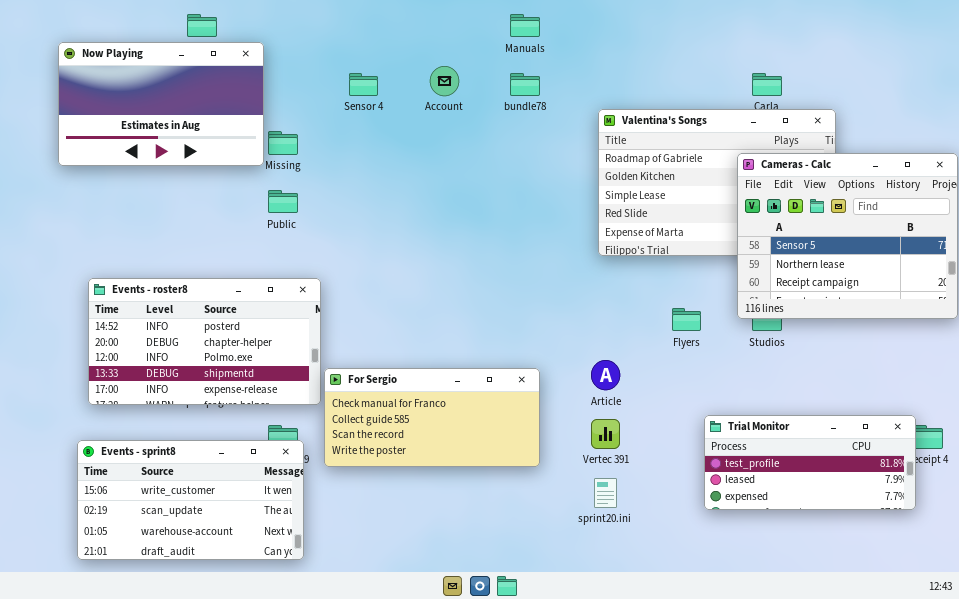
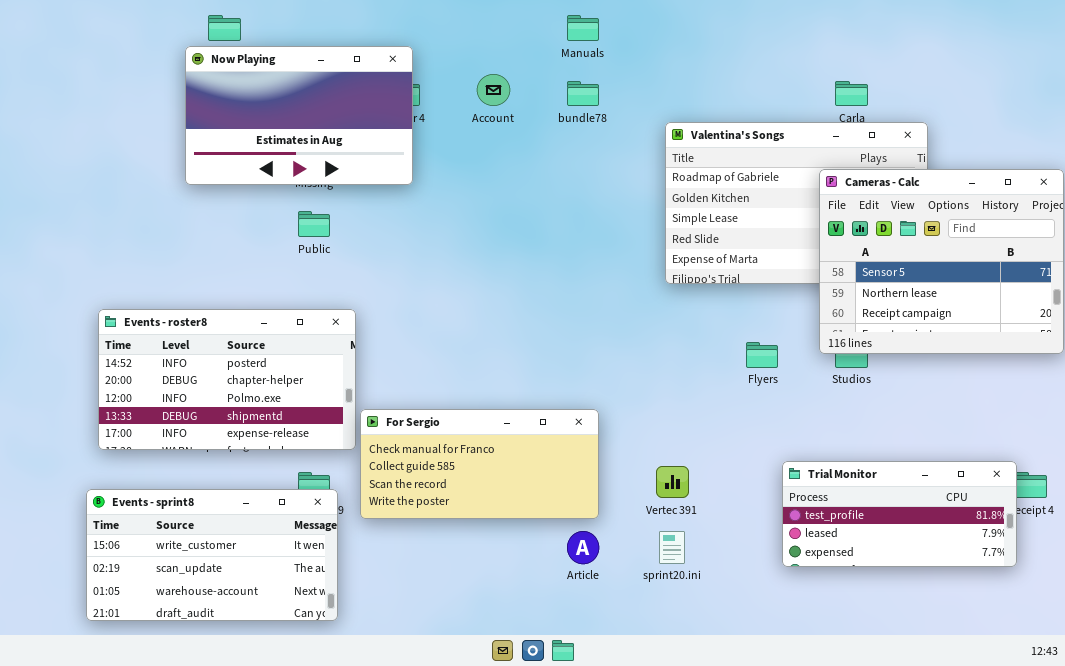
Now Playing: [58,42,264,166] -> [185,46,413,185], moved
Article: [591,360,620,390] -> [567,531,599,564], moved

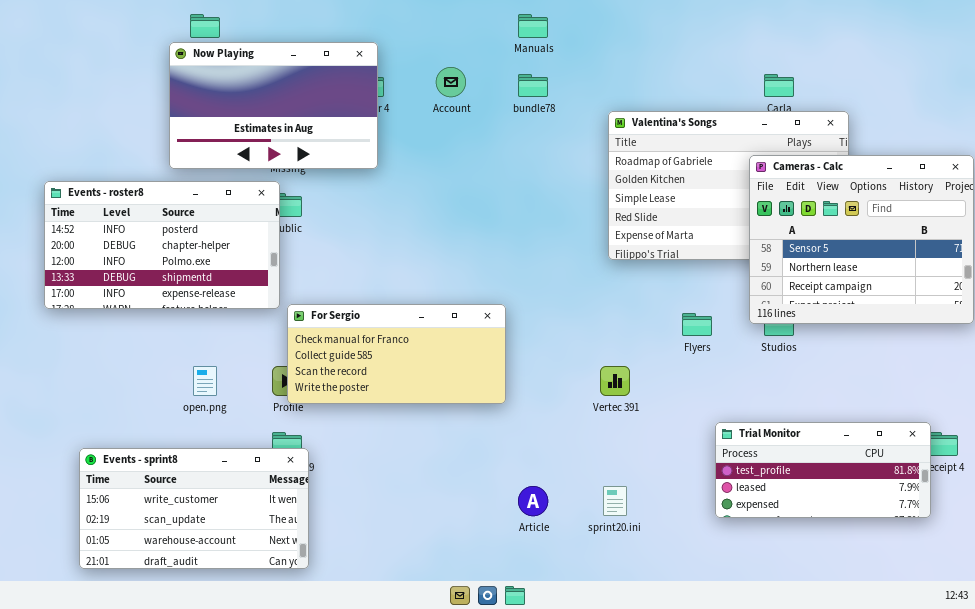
Events - roster8: [98,309,356,450] -> [44,181,280,309], moved
For Sergio: [360,409,599,519] -> [287,304,506,404], moved
Vertec 391: [656,466,689,498] -> [600,366,630,396], moved

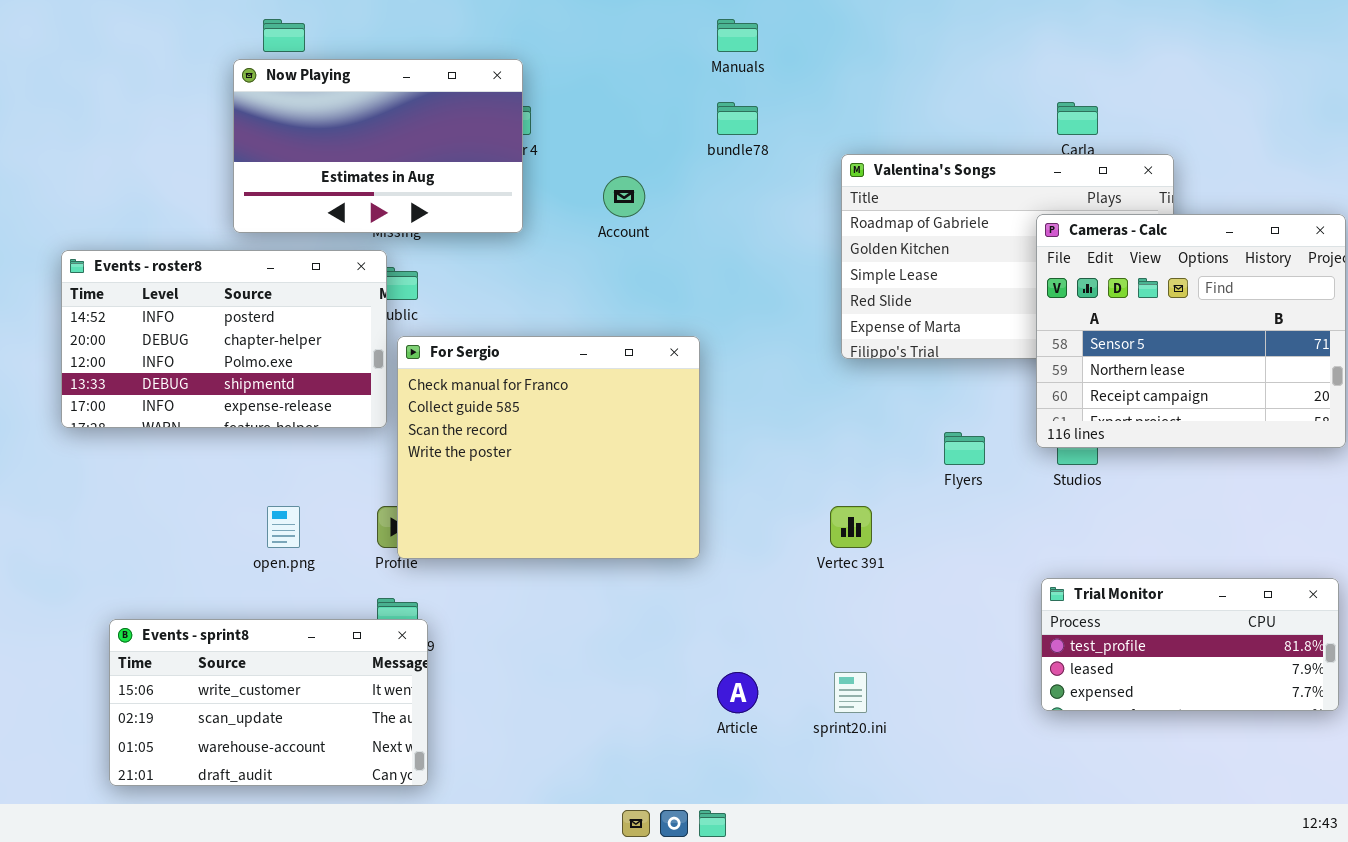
Account: [436,67,466,97] -> [603,176,645,217], moved
For Sergio: [287,304,506,404] -> [397,336,700,559], resized
Trial Monitor: [715,422,931,518] -> [1041,578,1339,711], moved

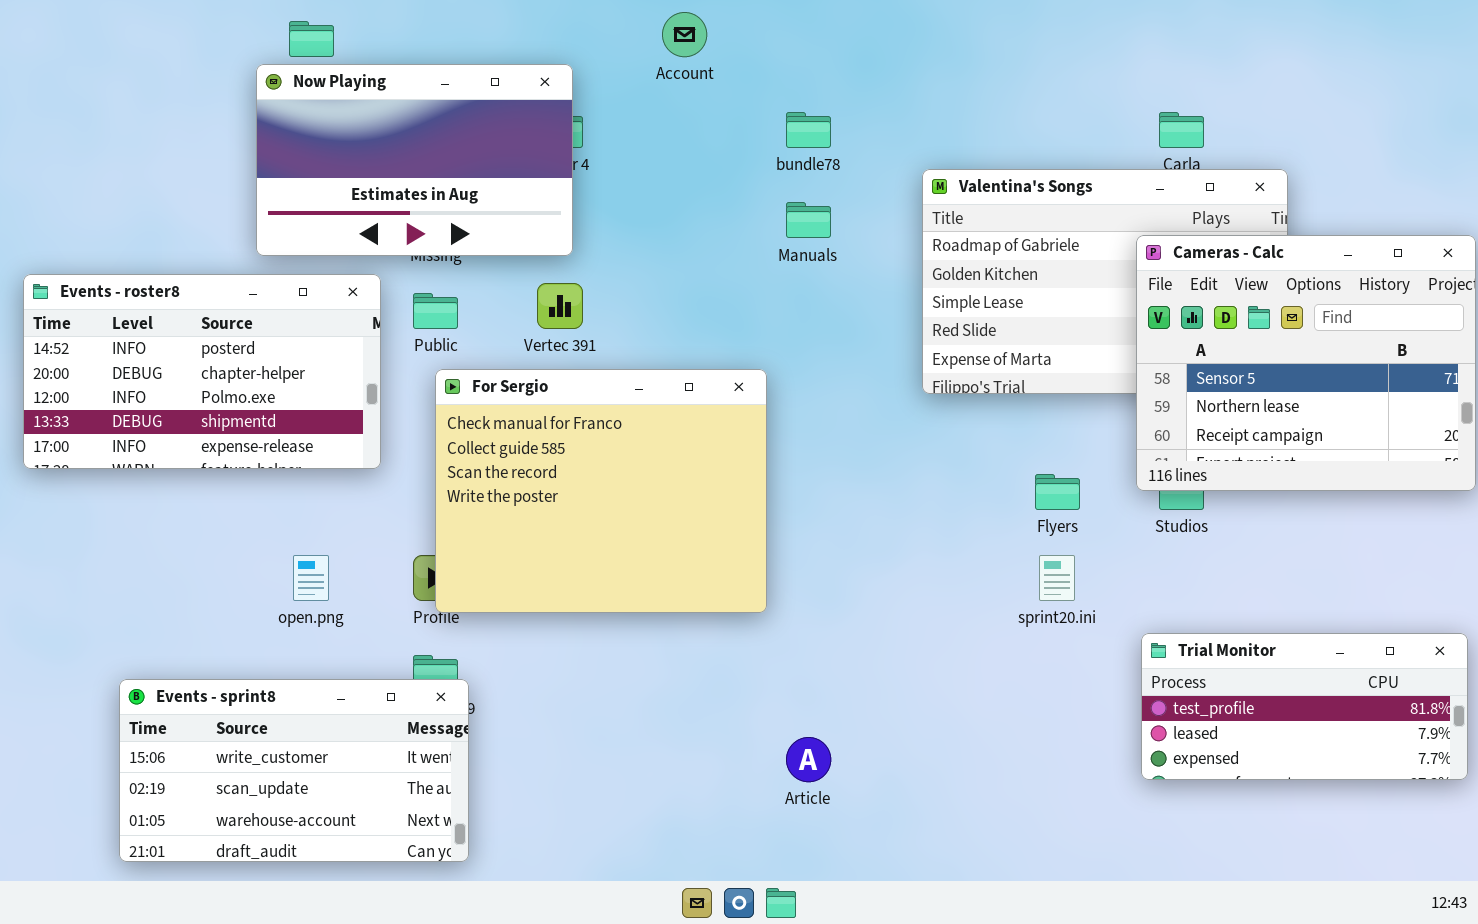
Manuals: [717,19,758,52] -> [786,202,831,238], moved
Account: [603,176,645,217] -> [662,12,707,57], moved
Events - roster8: [61,250,387,428] -> [23,274,381,469], moved
Vertec 391: [830,506,872,548] -> [537,283,583,329], moved
sprint20.ini: [834,672,867,713] -> [1039,555,1075,601], moved

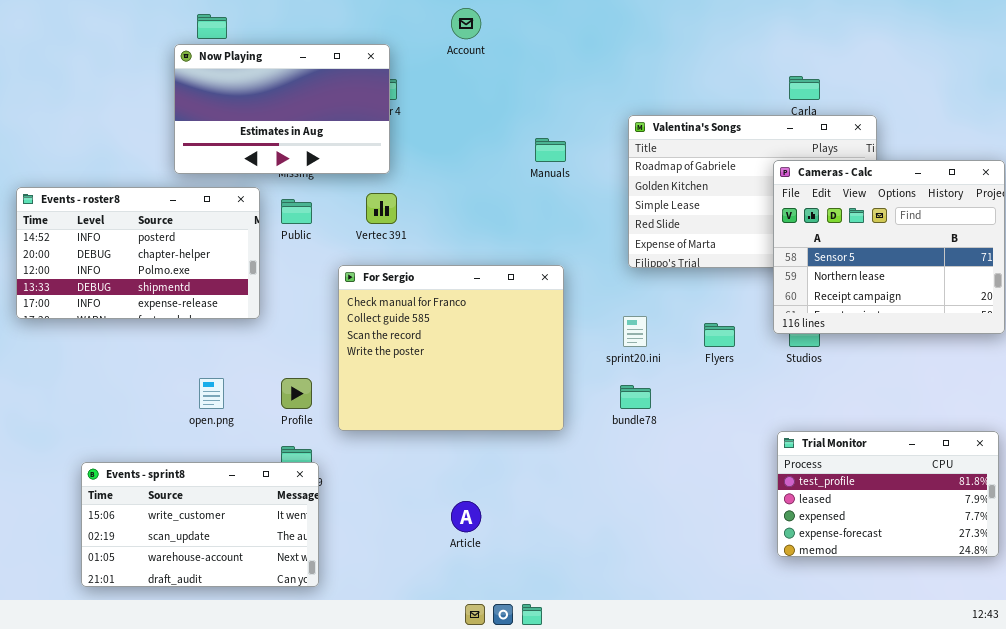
bundle78: [786,112,831,148] -> [620,385,651,409], moved
For Sergio: [435,369,767,613] -> [338,265,564,431], moved
sprint20.ini: [1039,555,1075,601] -> [623,316,647,347], moved
Trial Monitor: [1141,633,1468,780] -> [777,431,999,557], resized
Article: [786,737,831,782] -> [451,501,481,532], moved

